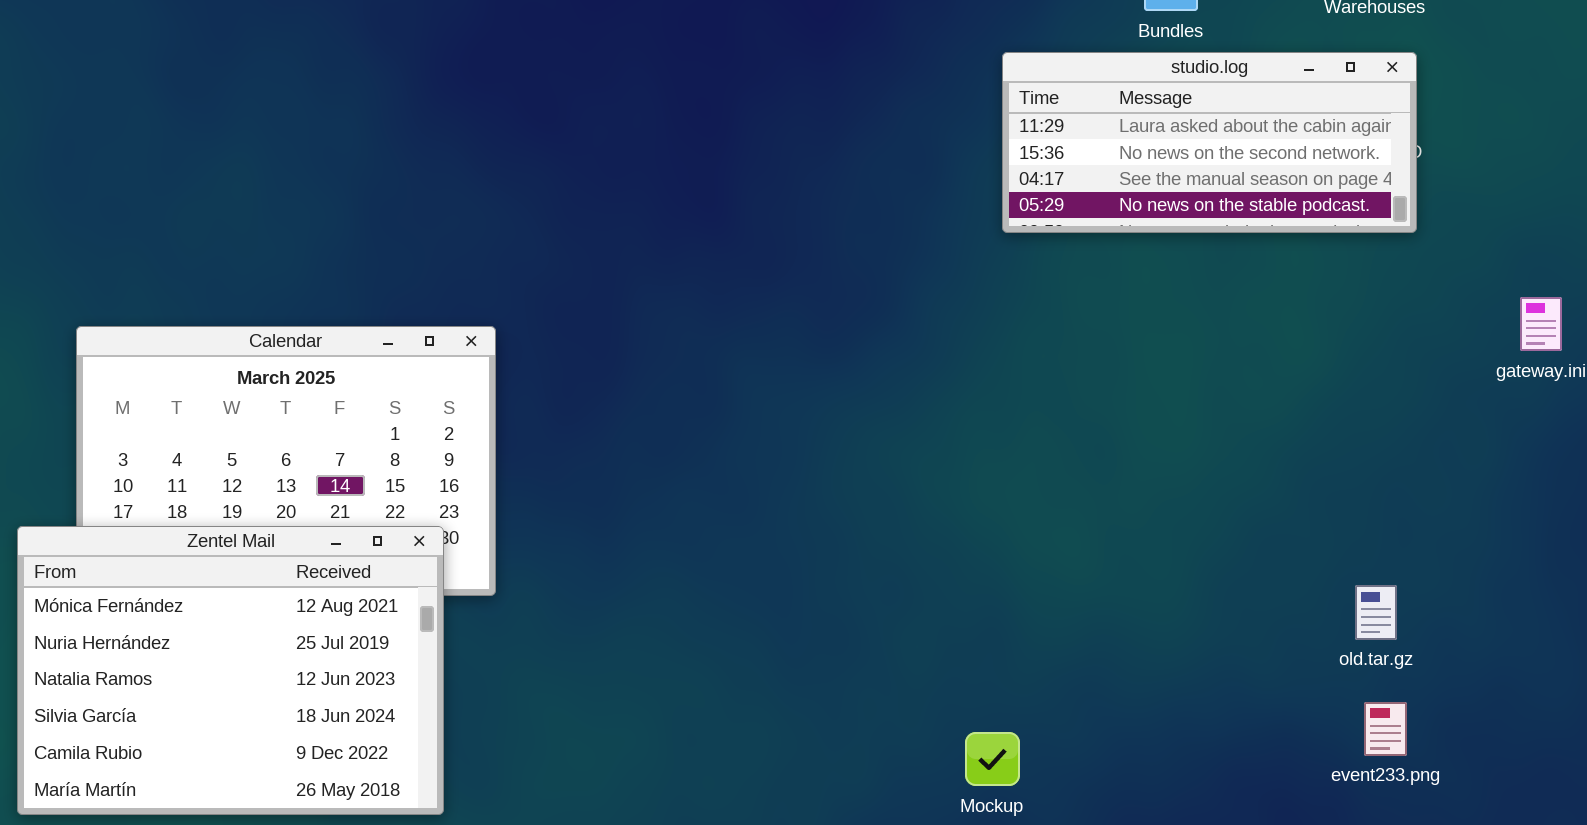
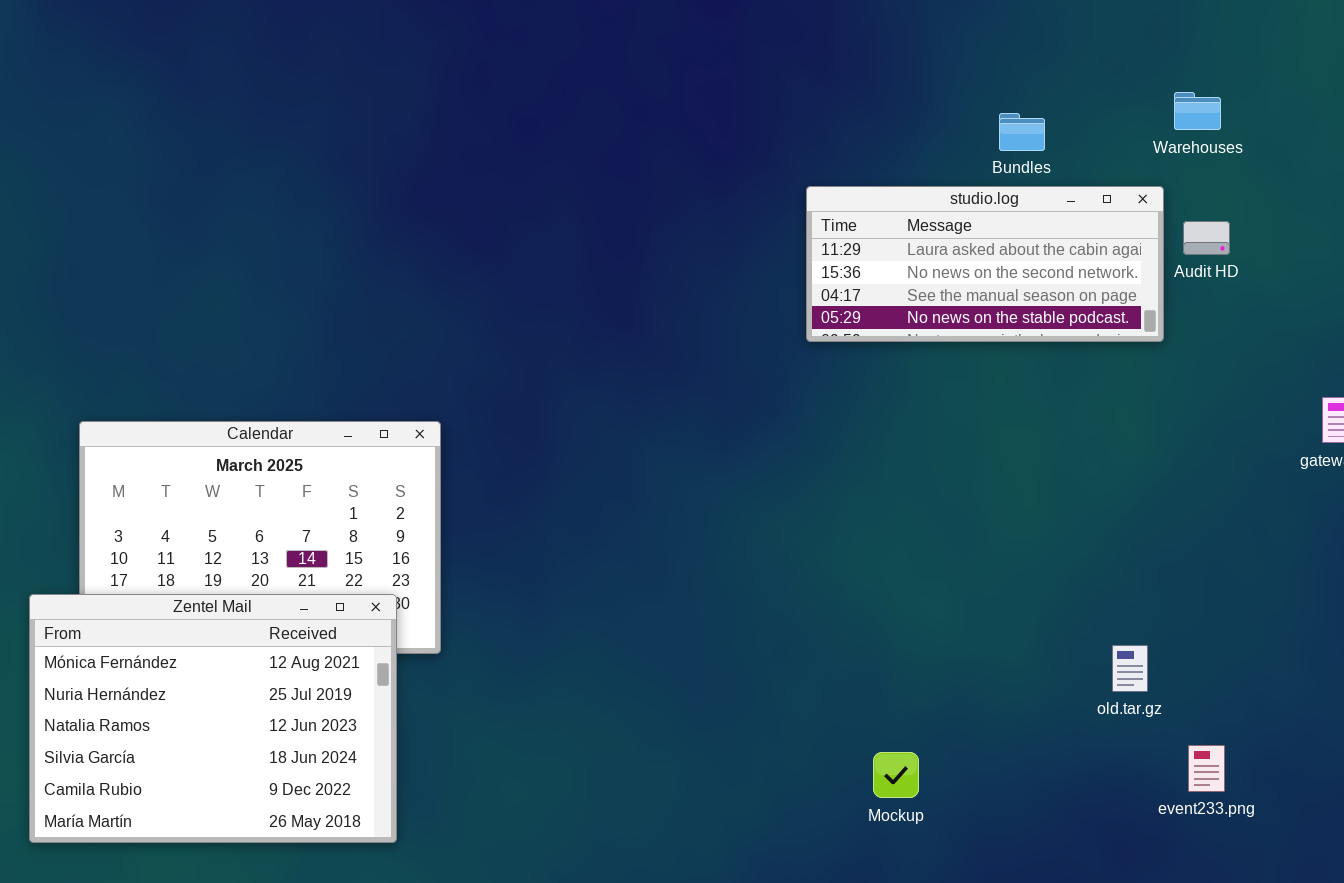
studio.log: [1002,52,1417,233] -> [806,186,1164,342], moved
old.tar.gz: [1355,585,1397,640] -> [1112,645,1148,692], moved
Mockup: [965,732,1020,786] -> [873,752,919,798], moved

